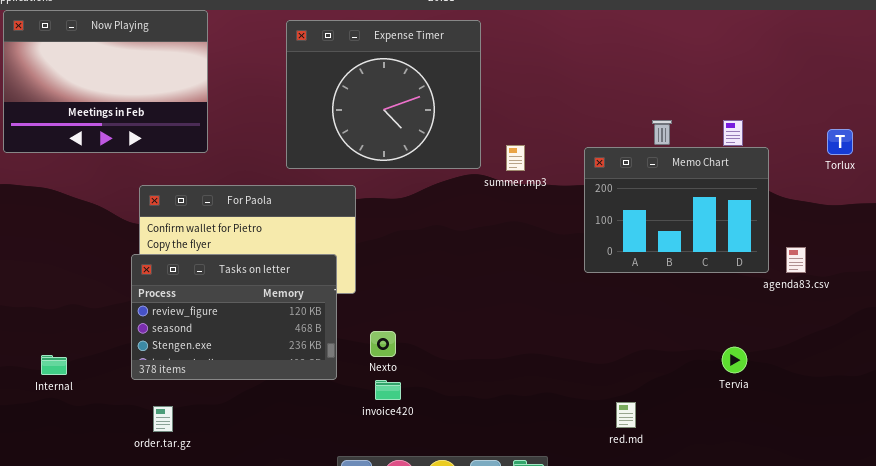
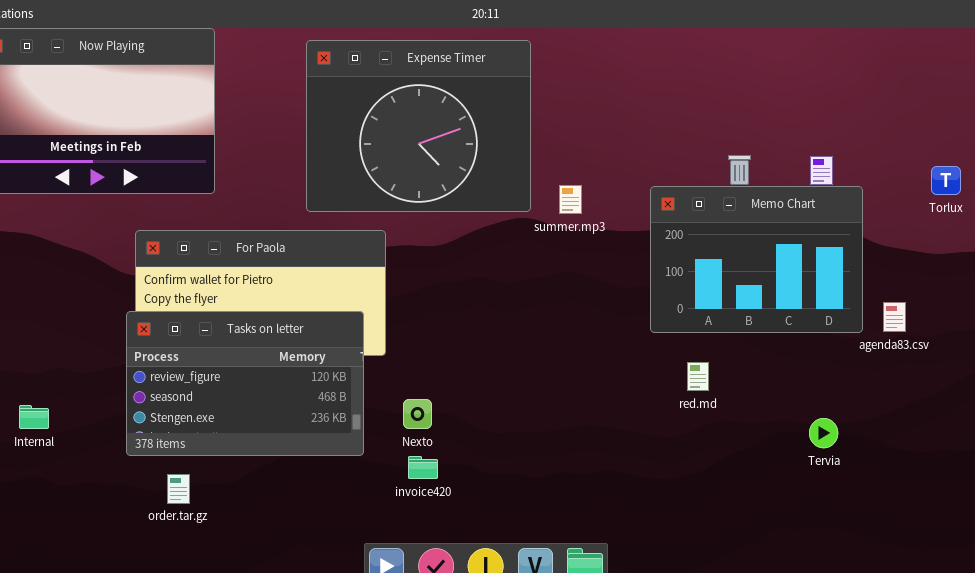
Internal: [41,355,67,375] -> [19,405,49,429], moved
red.md: [616,402,636,428] -> [687,362,709,391], moved
order.tar.gz: [153,406,173,432] -> [167,474,190,504], moved

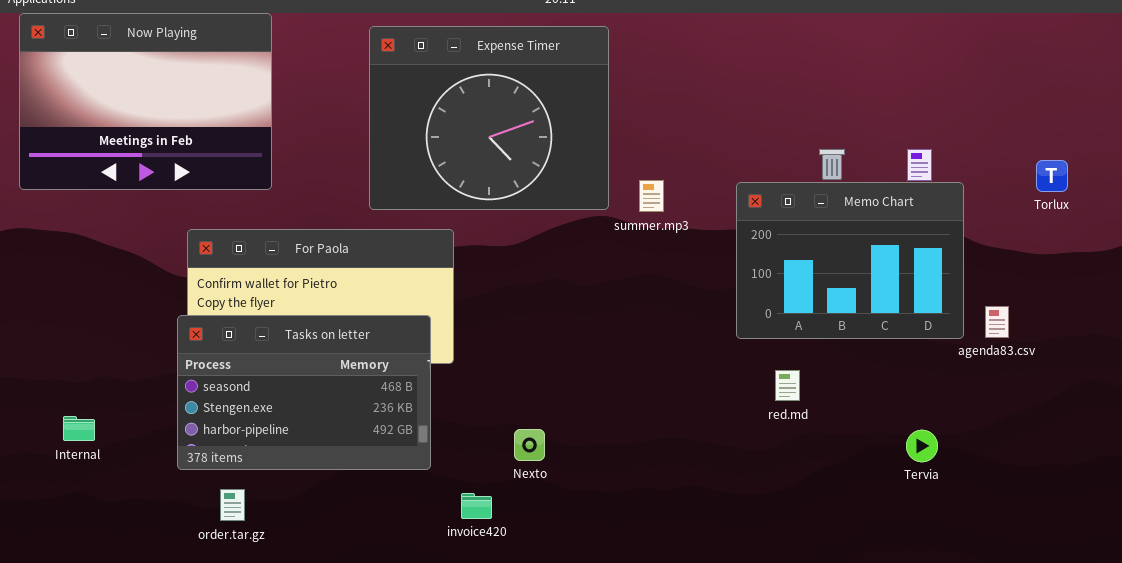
Tasks on letter: [126,311,364,456] -> [177,315,431,470], scrolled down 1 row
Nexto: [403,399,432,429] -> [514,429,545,461], moved
invoice420: [408,456,438,479] -> [461,493,492,519], moved

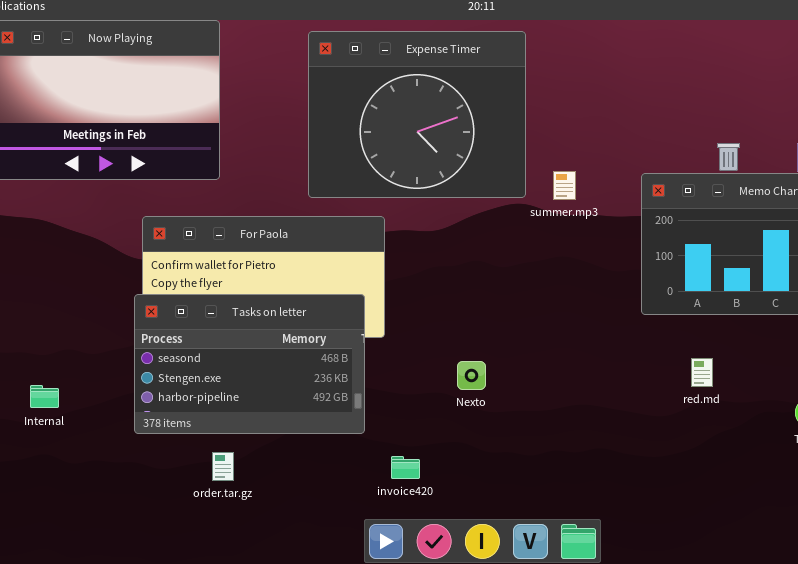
red.md: [775,370,800,401] -> [691,358,713,387], moved
Nexto: [514,429,545,461] -> [457,361,486,390], moved
order.tar.gz: [220,489,245,521] -> [212,452,234,481], moved

